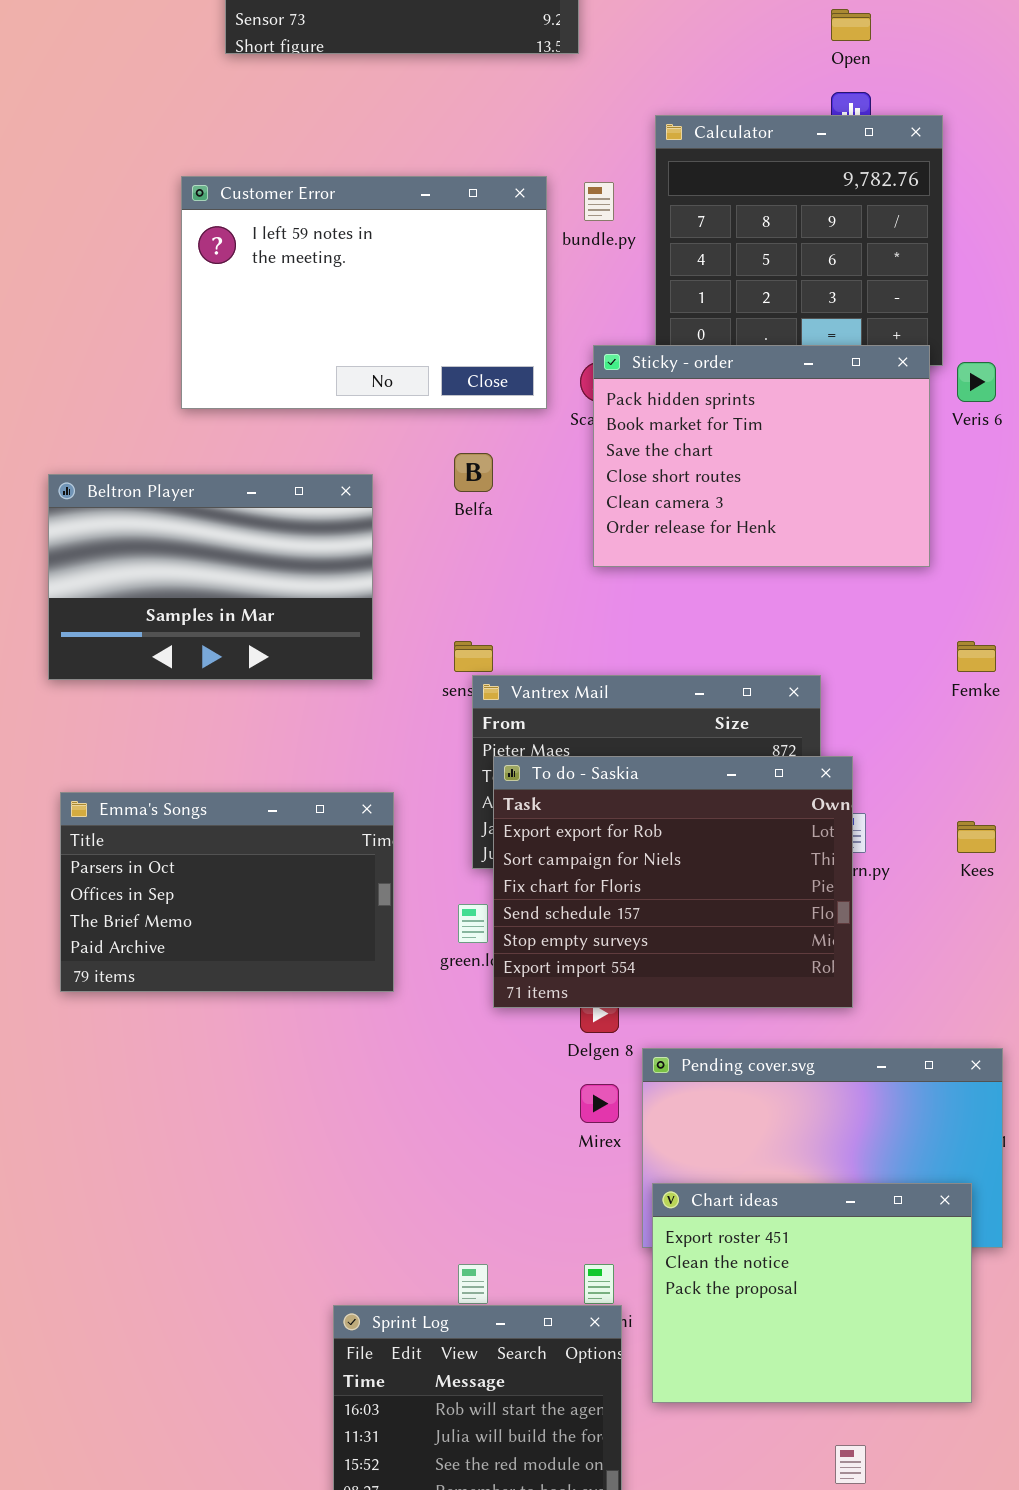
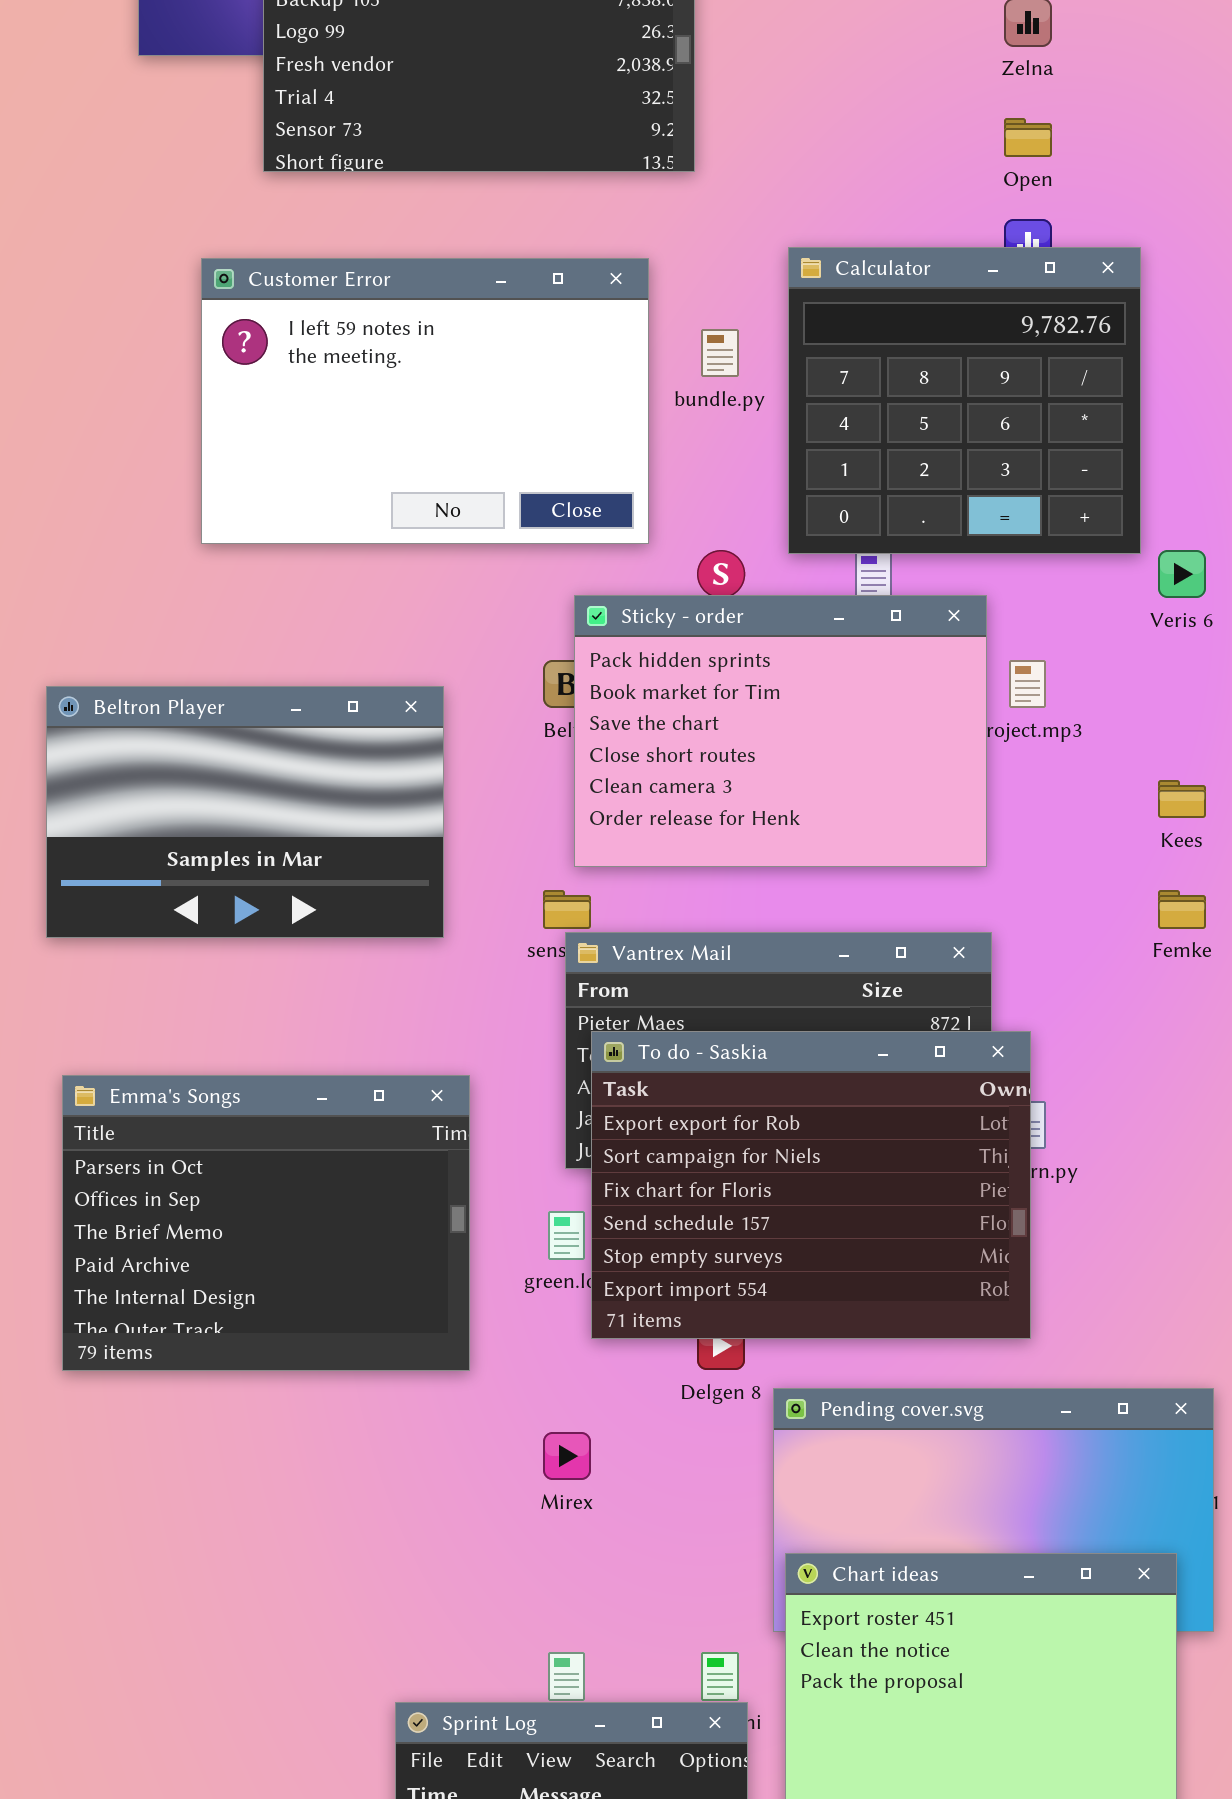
Customer Error: [181,176,547,409] -> [201,258,649,544], moved
Sticky - order: [593,345,930,567] -> [574,595,987,867], moved
Emma's Songs: [60,792,394,992] -> [62,1075,470,1371], resized
Kees: [957,821,996,853] -> [1158,780,1206,818], moved
Mirex: [580,1084,619,1123] -> [543,1432,591,1480], moved

